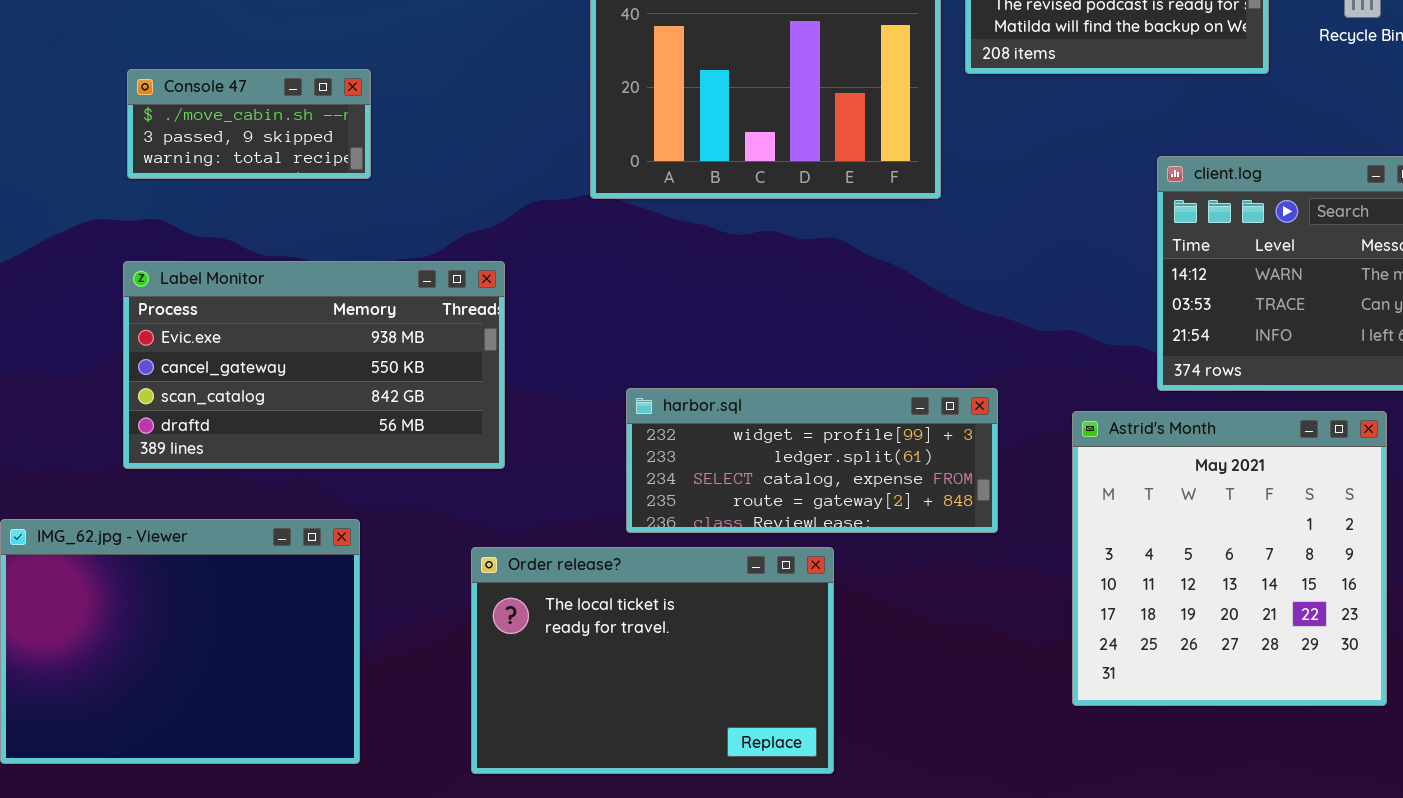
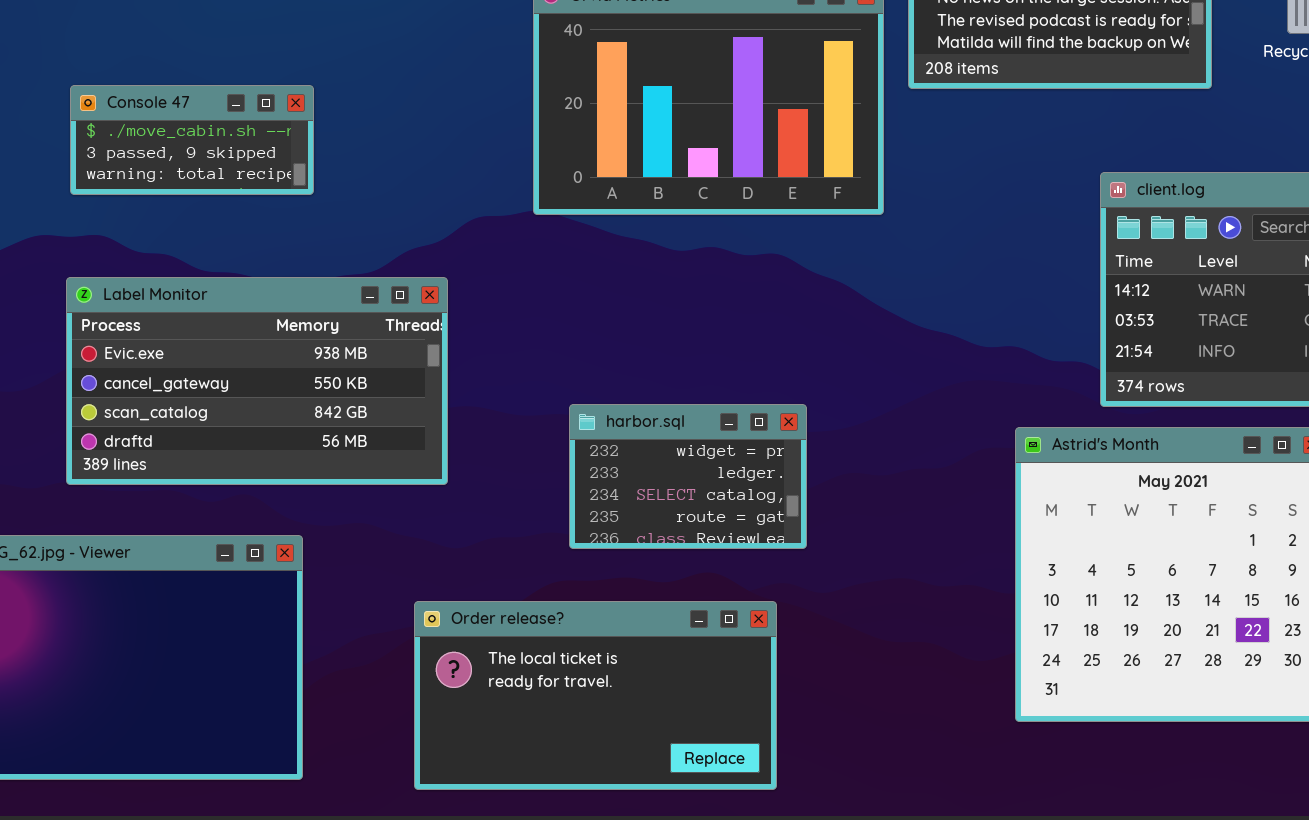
harbor.sql: [626,388,998,533] -> [569,404,807,549], resized
Order release?: [471,547,834,774] -> [414,601,777,790], resized

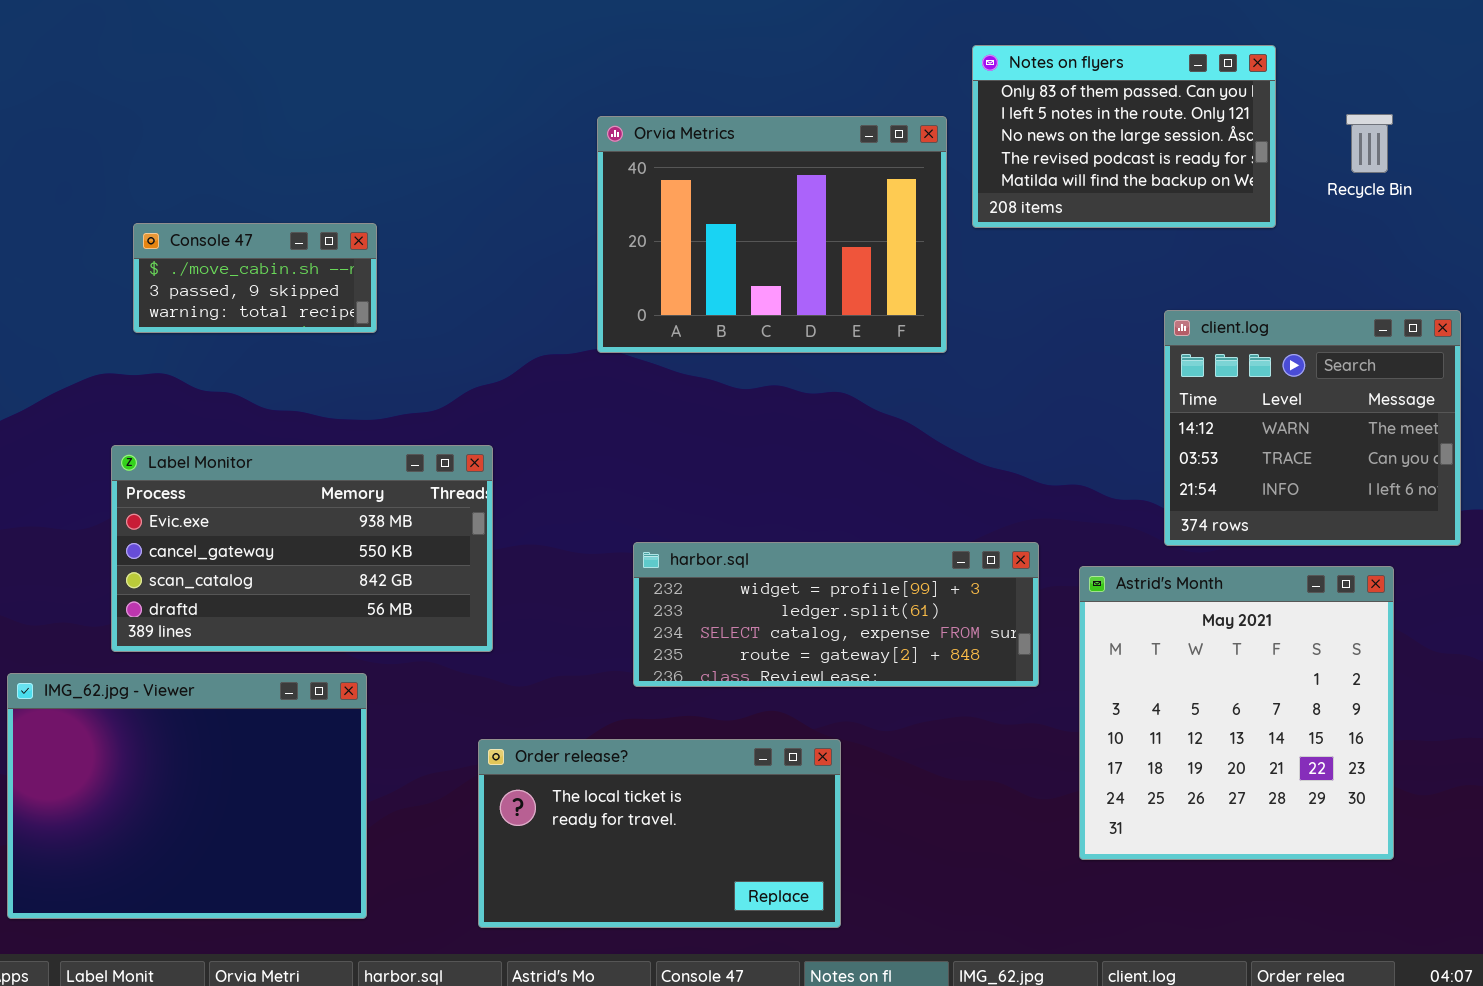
Label Monitor: [66,277,448,485] -> [111,445,493,652], moved
harbor.sql: [569,404,807,549] -> [633,542,1039,687], resized

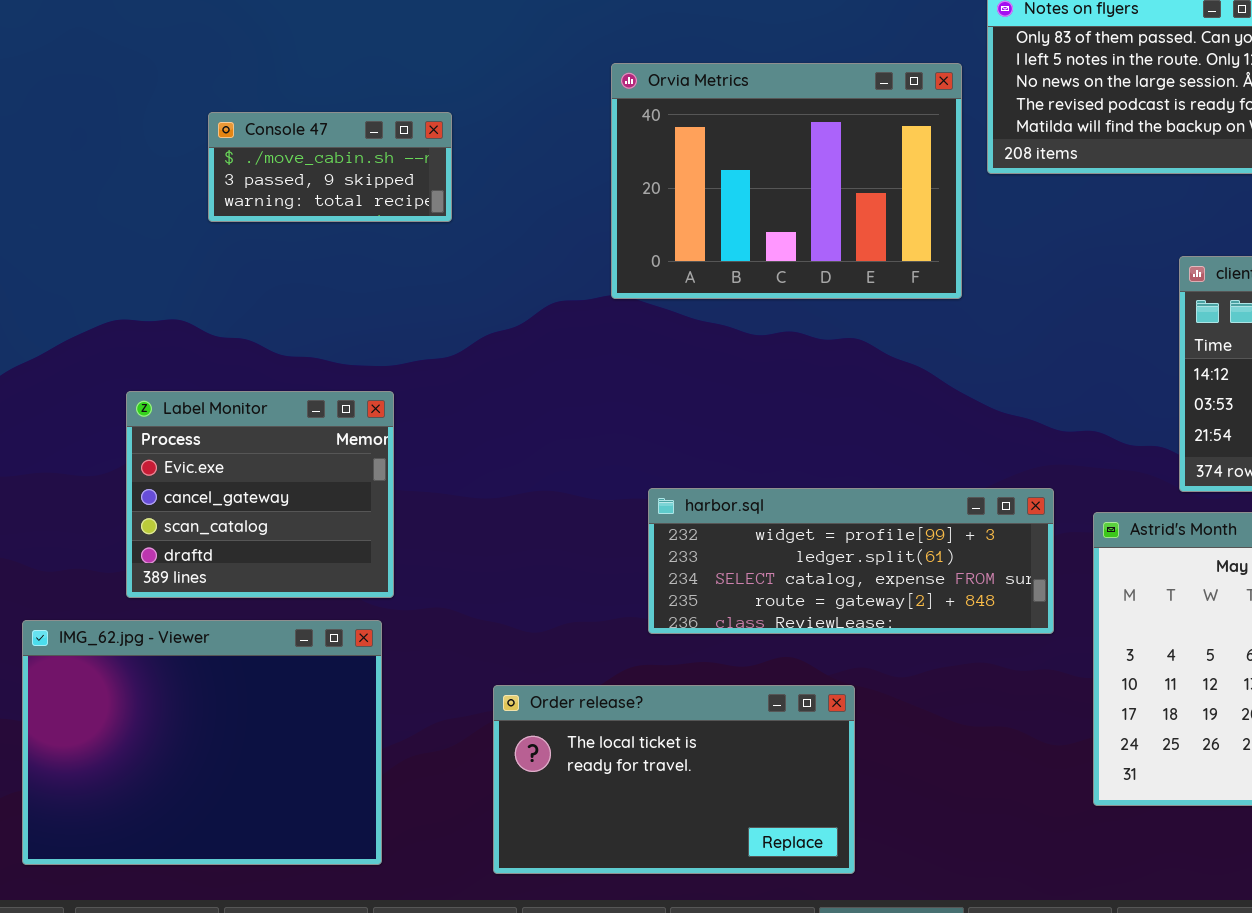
Console 47: [133,223,377,333] -> [208,112,452,222], moved
Label Monitor: [111,445,493,652] -> [126,391,394,598], resized

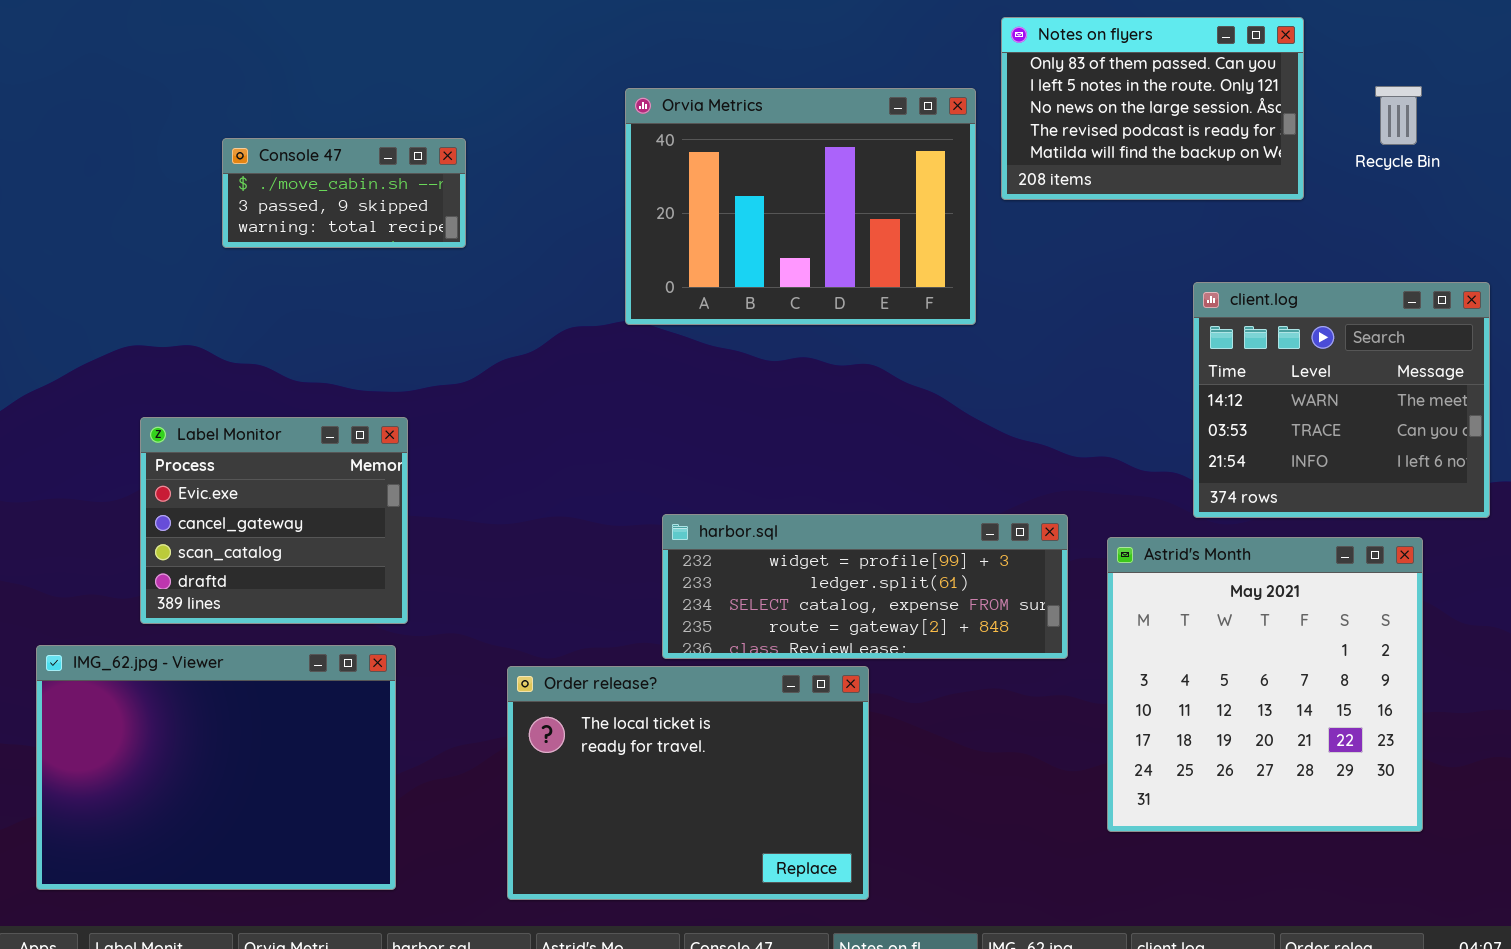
Order release?: [493,685,855,874] -> [507,666,869,900], resized

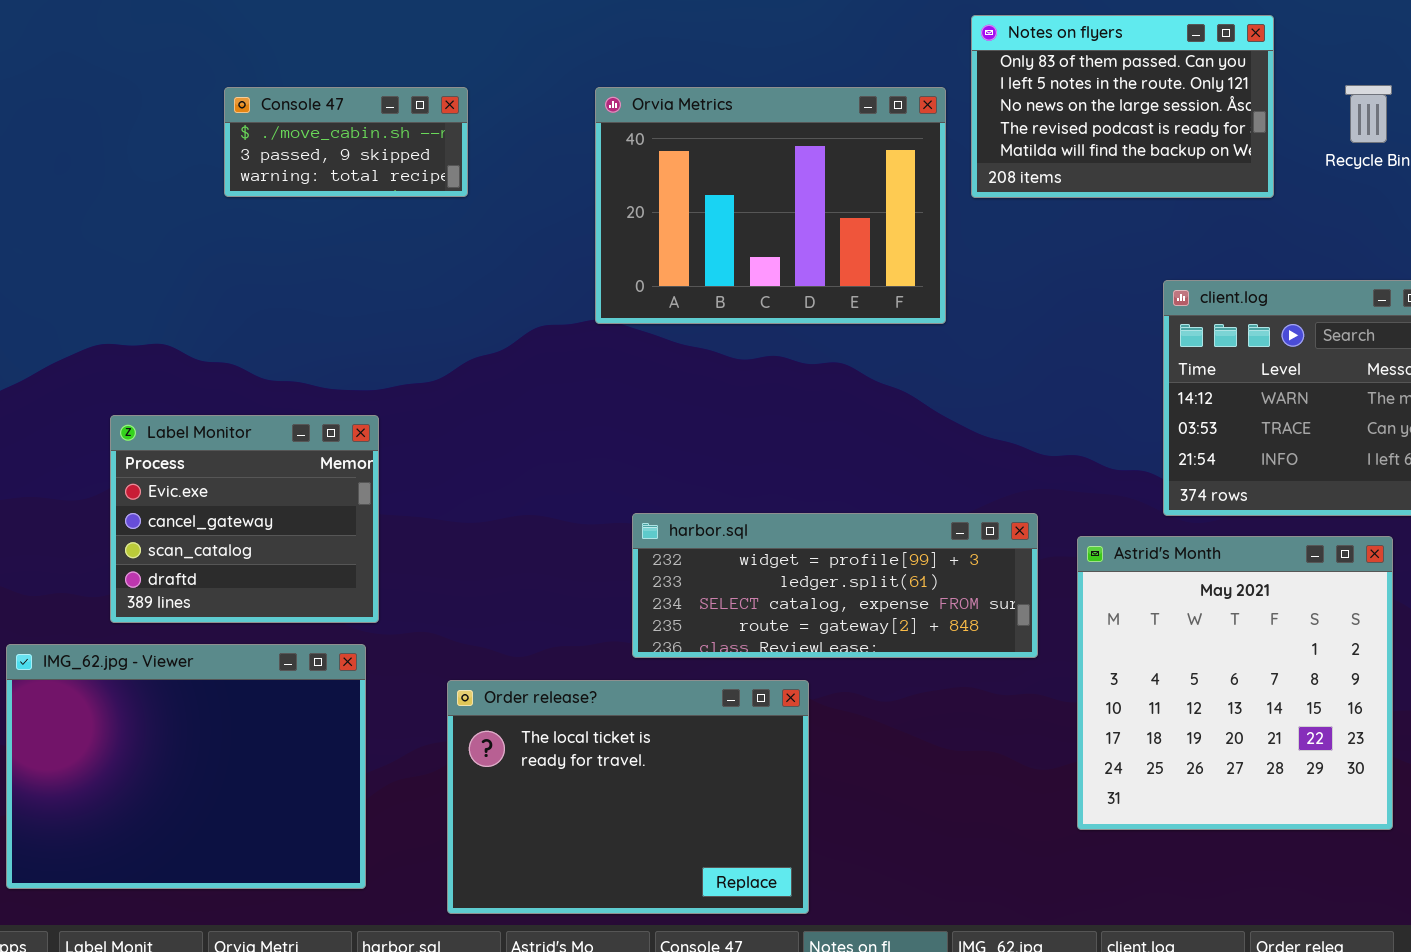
Console 47: [222,138,466,248] -> [224,87,468,197], moved
Order release?: [507,666,869,900] -> [447,680,809,914], moved

